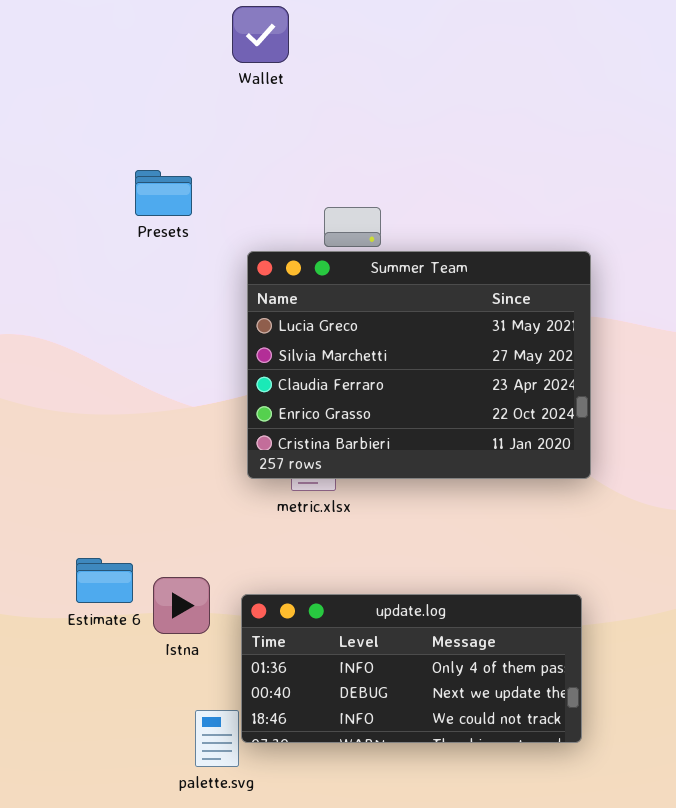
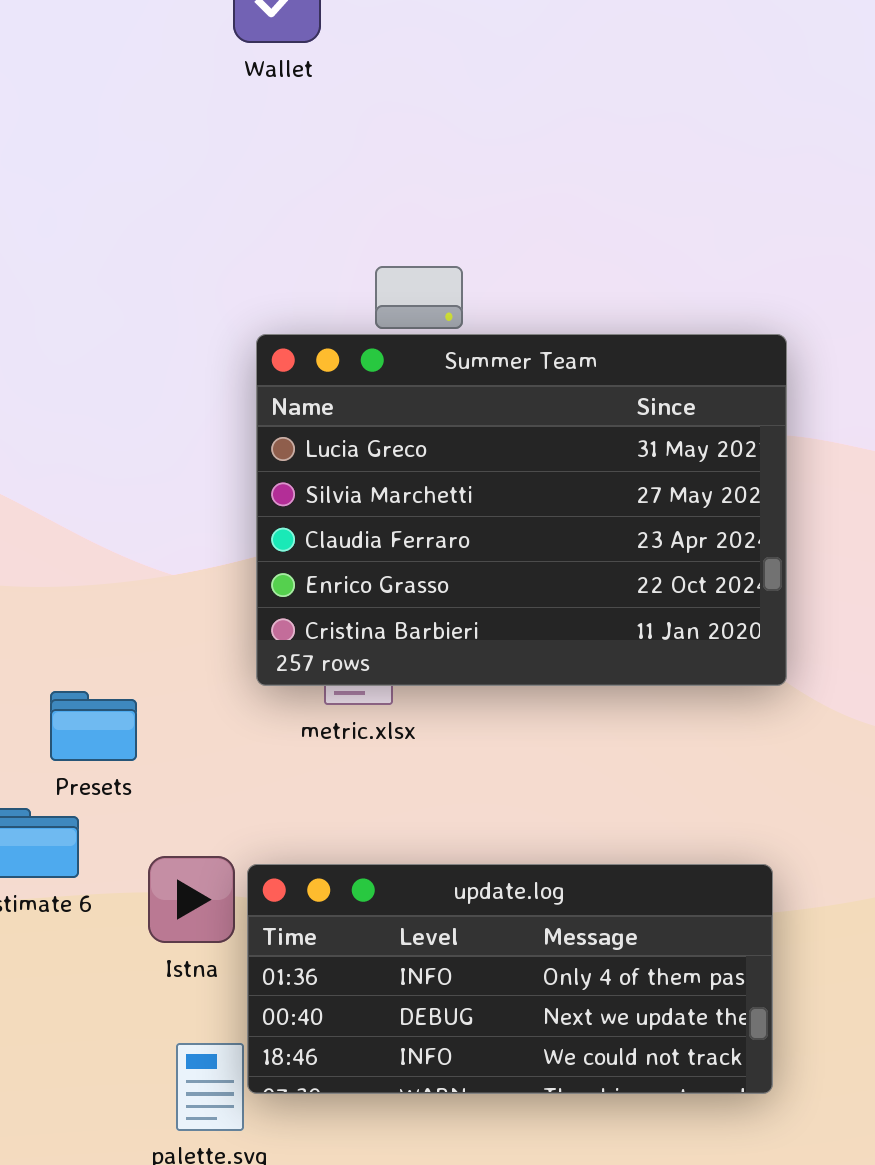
Presets: [135,170,192,216] -> [50,691,137,761], moved
Istna: [153,577,210,634] -> [148,856,235,943], moved

